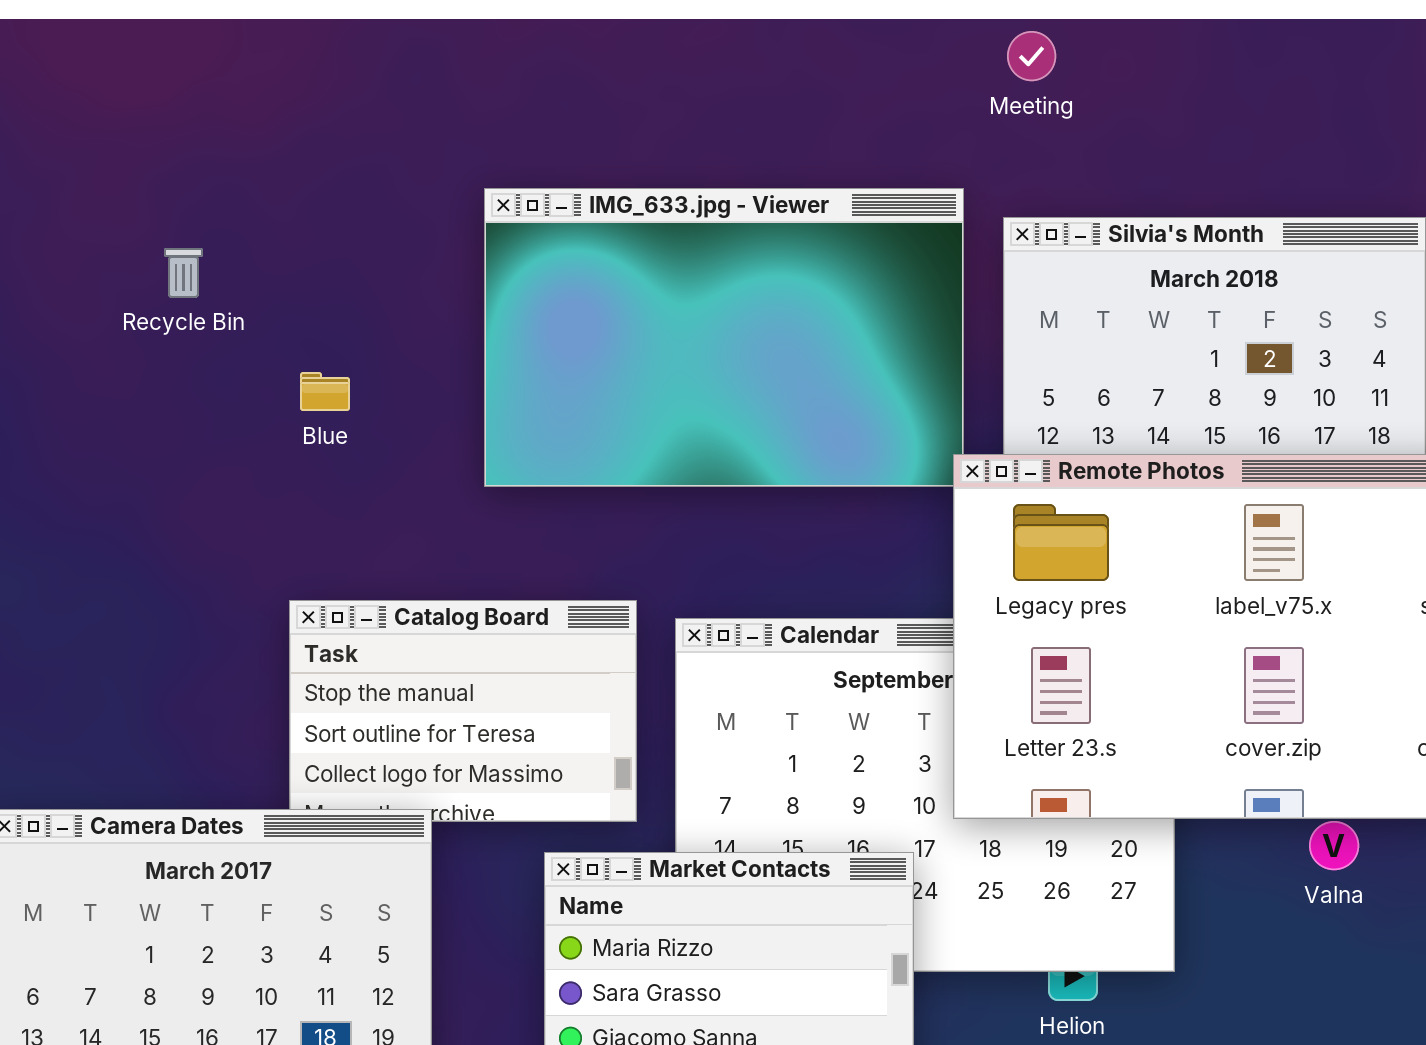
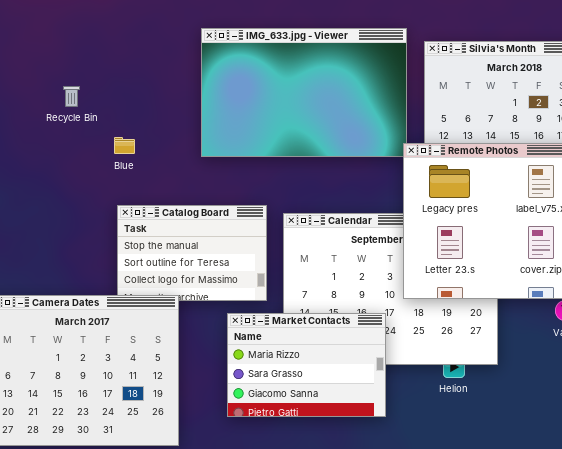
Recycle Bin: [164,248,203,298] -> [63,86,80,107], moved
Blue: [300,372,350,411] -> [114,137,135,154], moved

